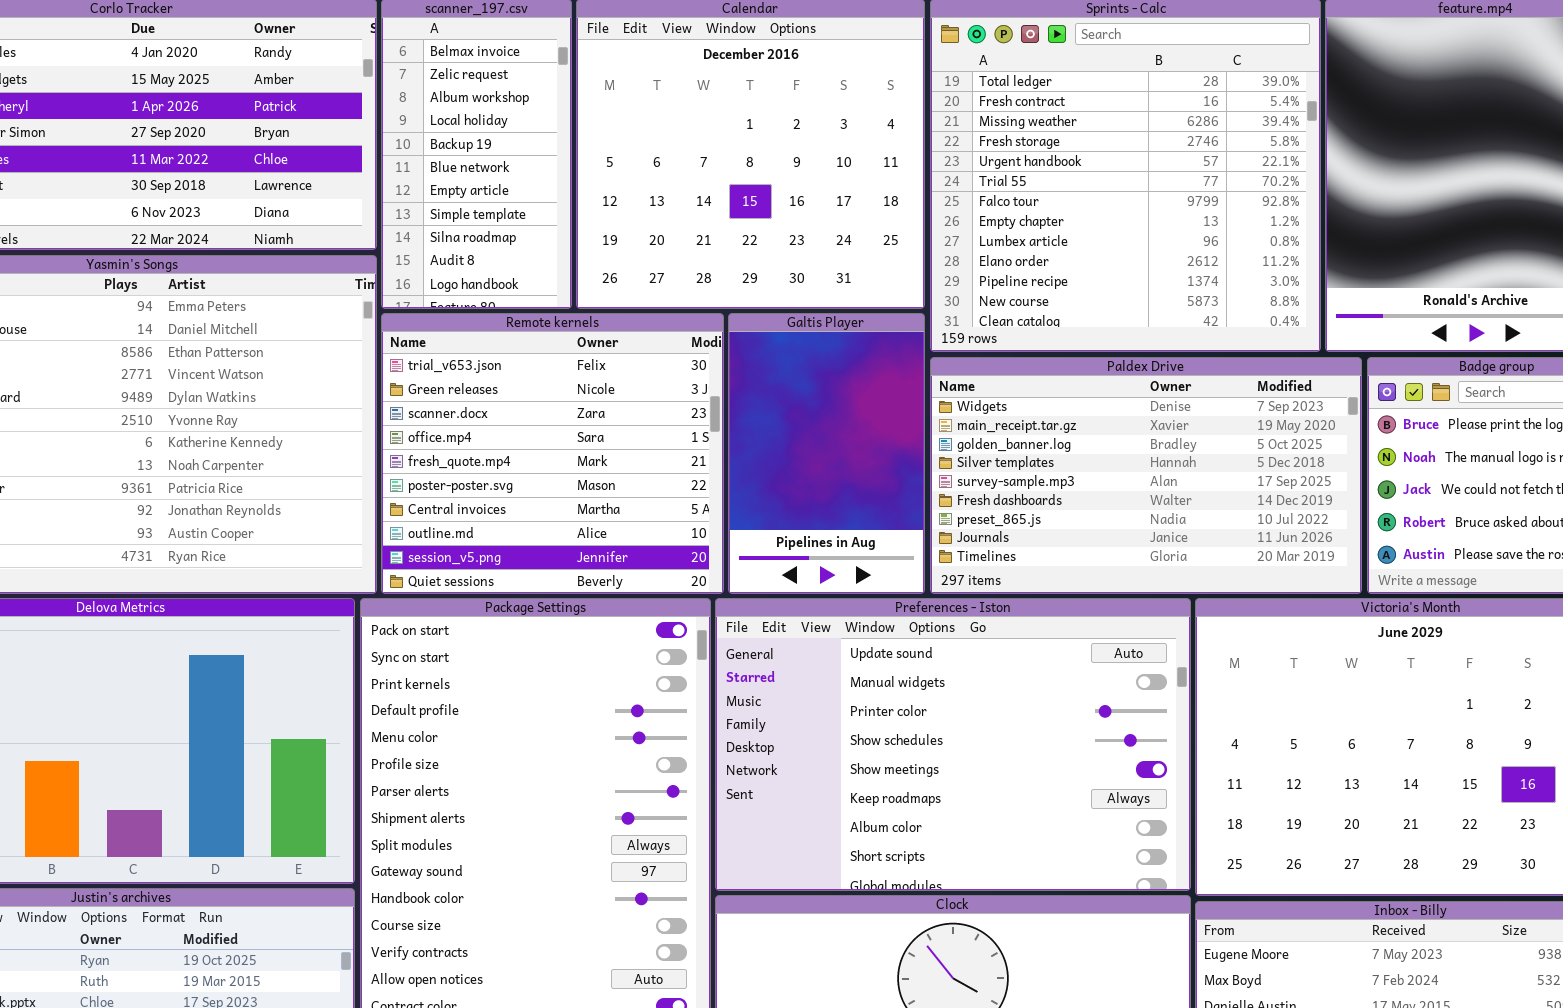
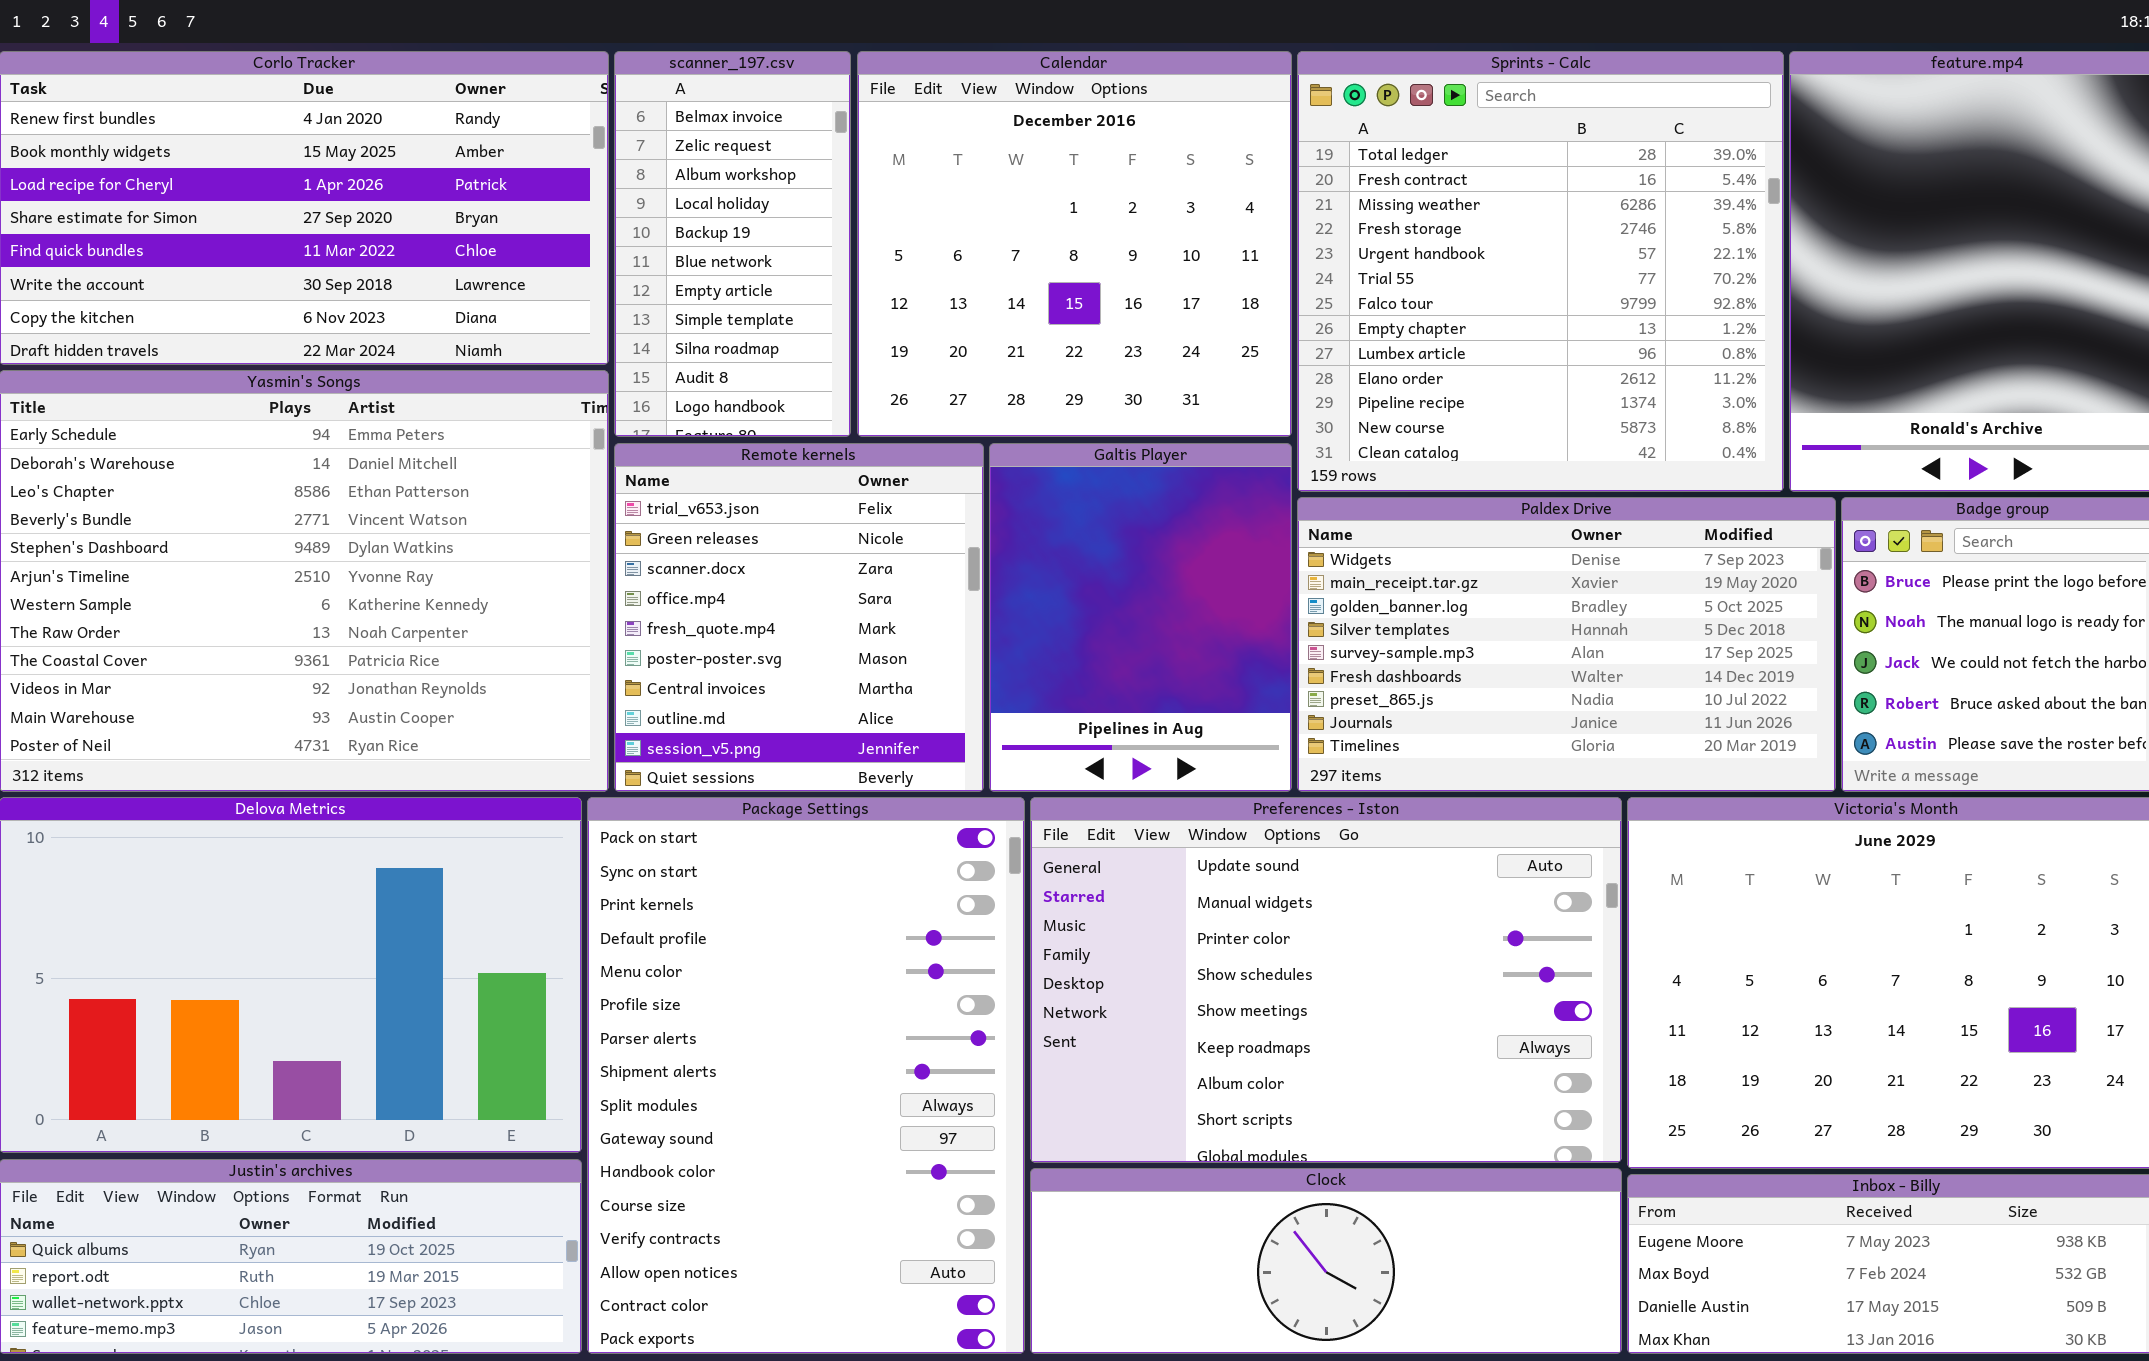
Remote kernels: [381,313,724,594] -> [614,443,984,792], resized
Galtis Player: [728,313,925,594] -> [989,443,1292,792], resized

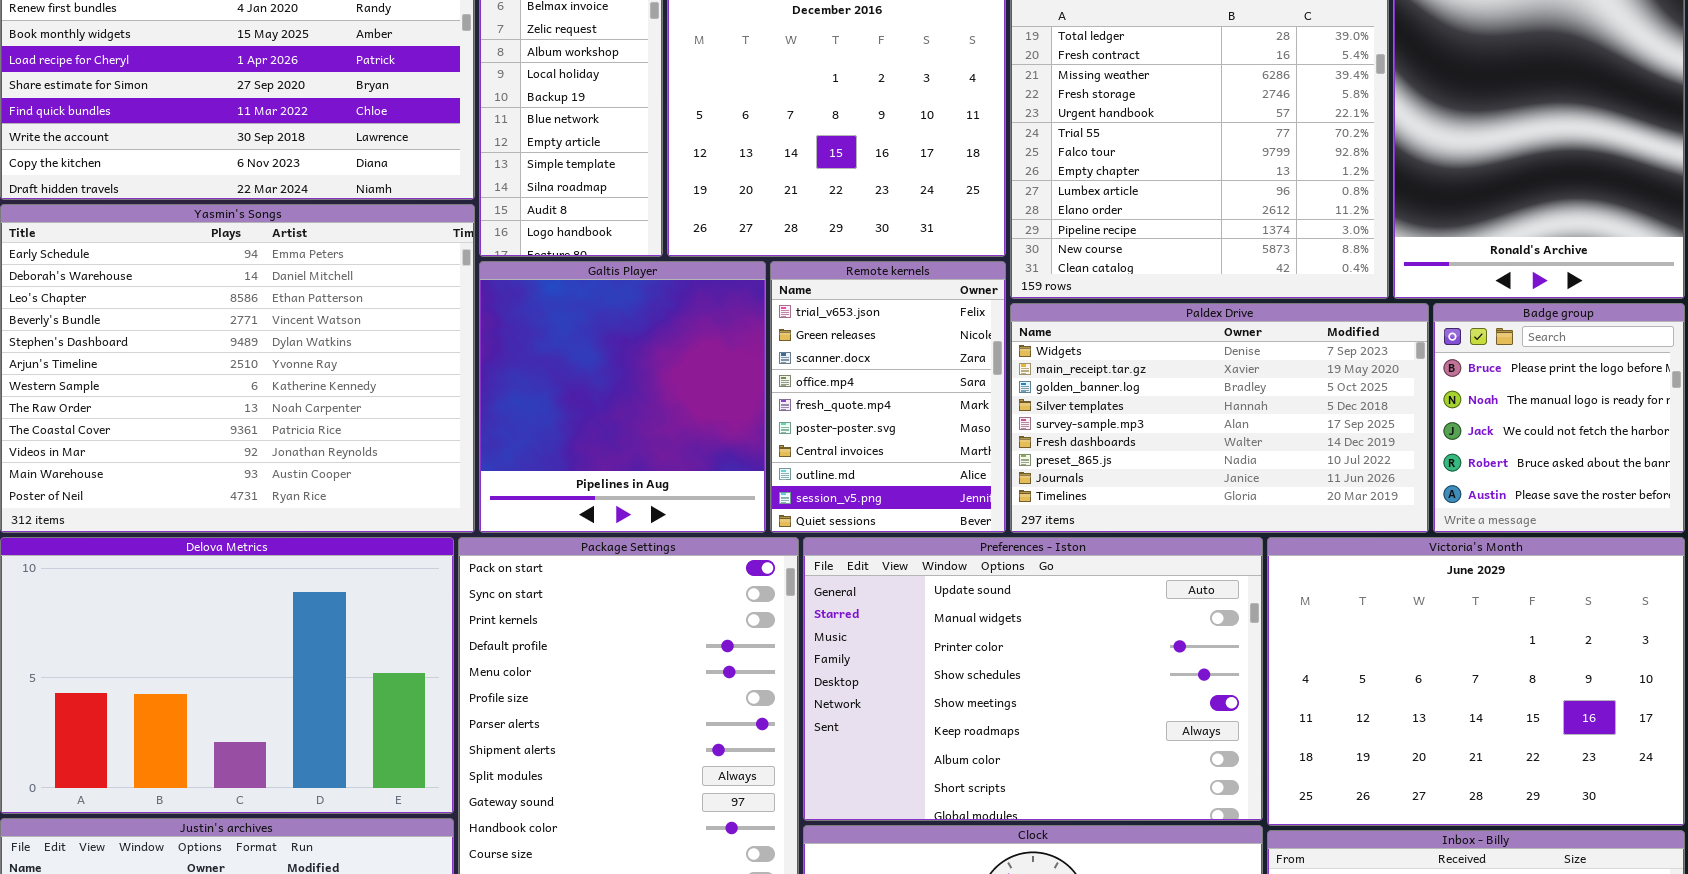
Remote kernels: [614,443,984,792] -> [770,261,1006,533], moved, resized
Galtis Player: [989,443,1292,792] -> [479,261,766,533], moved, resized

